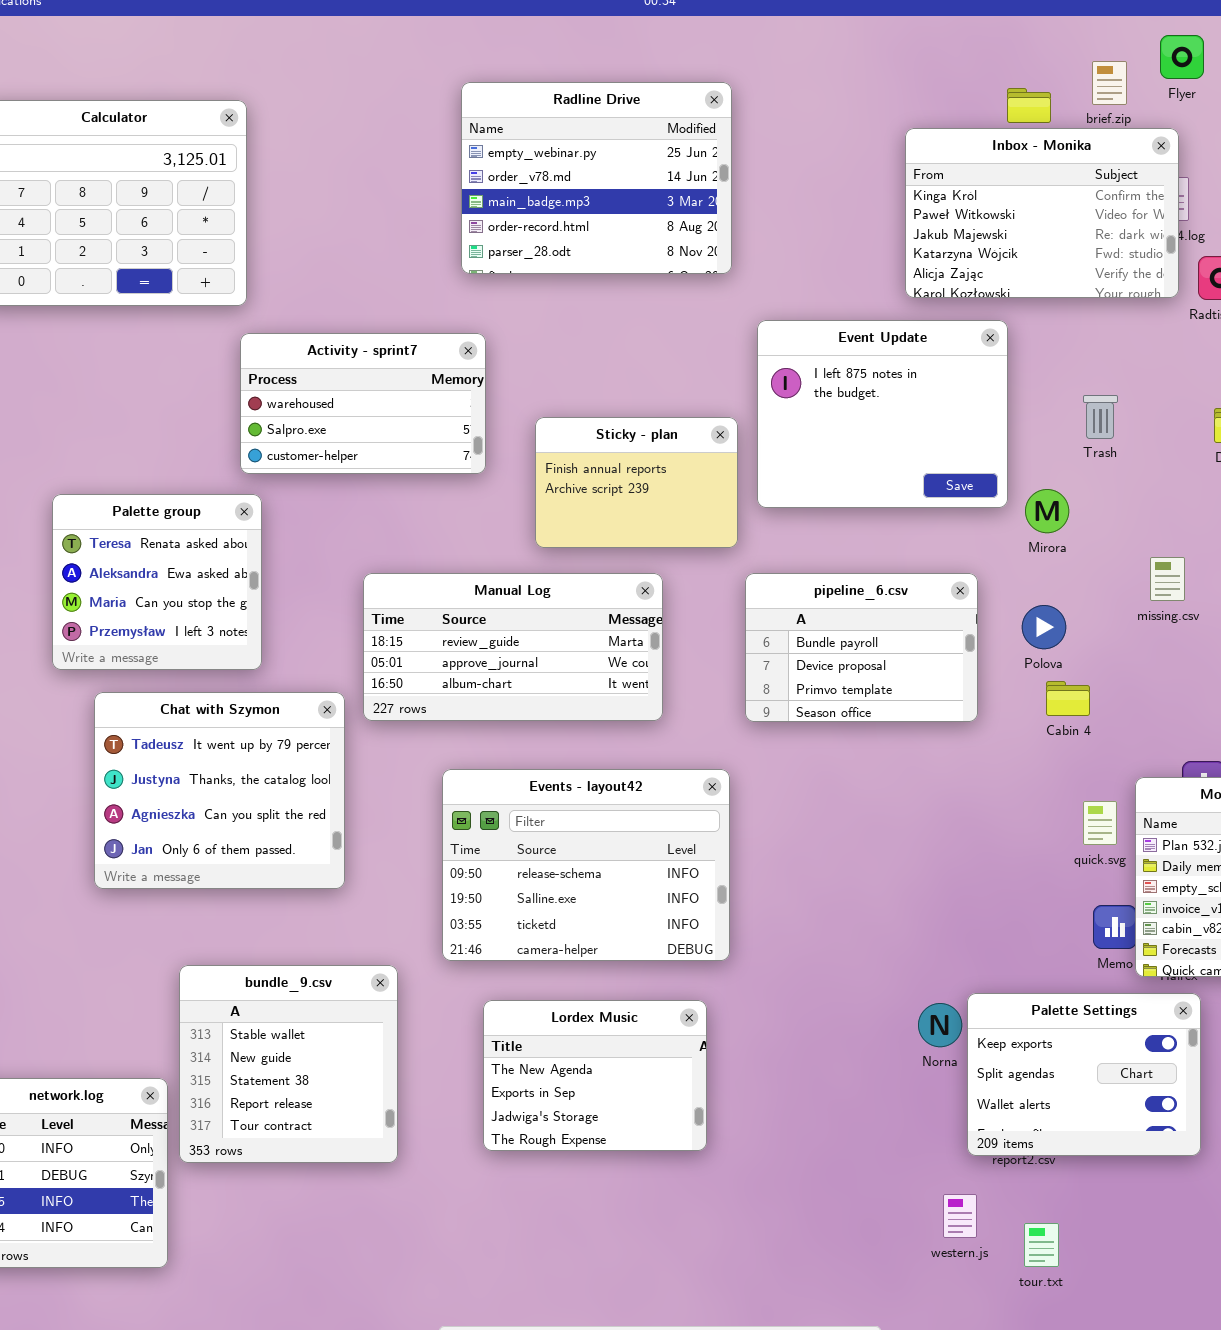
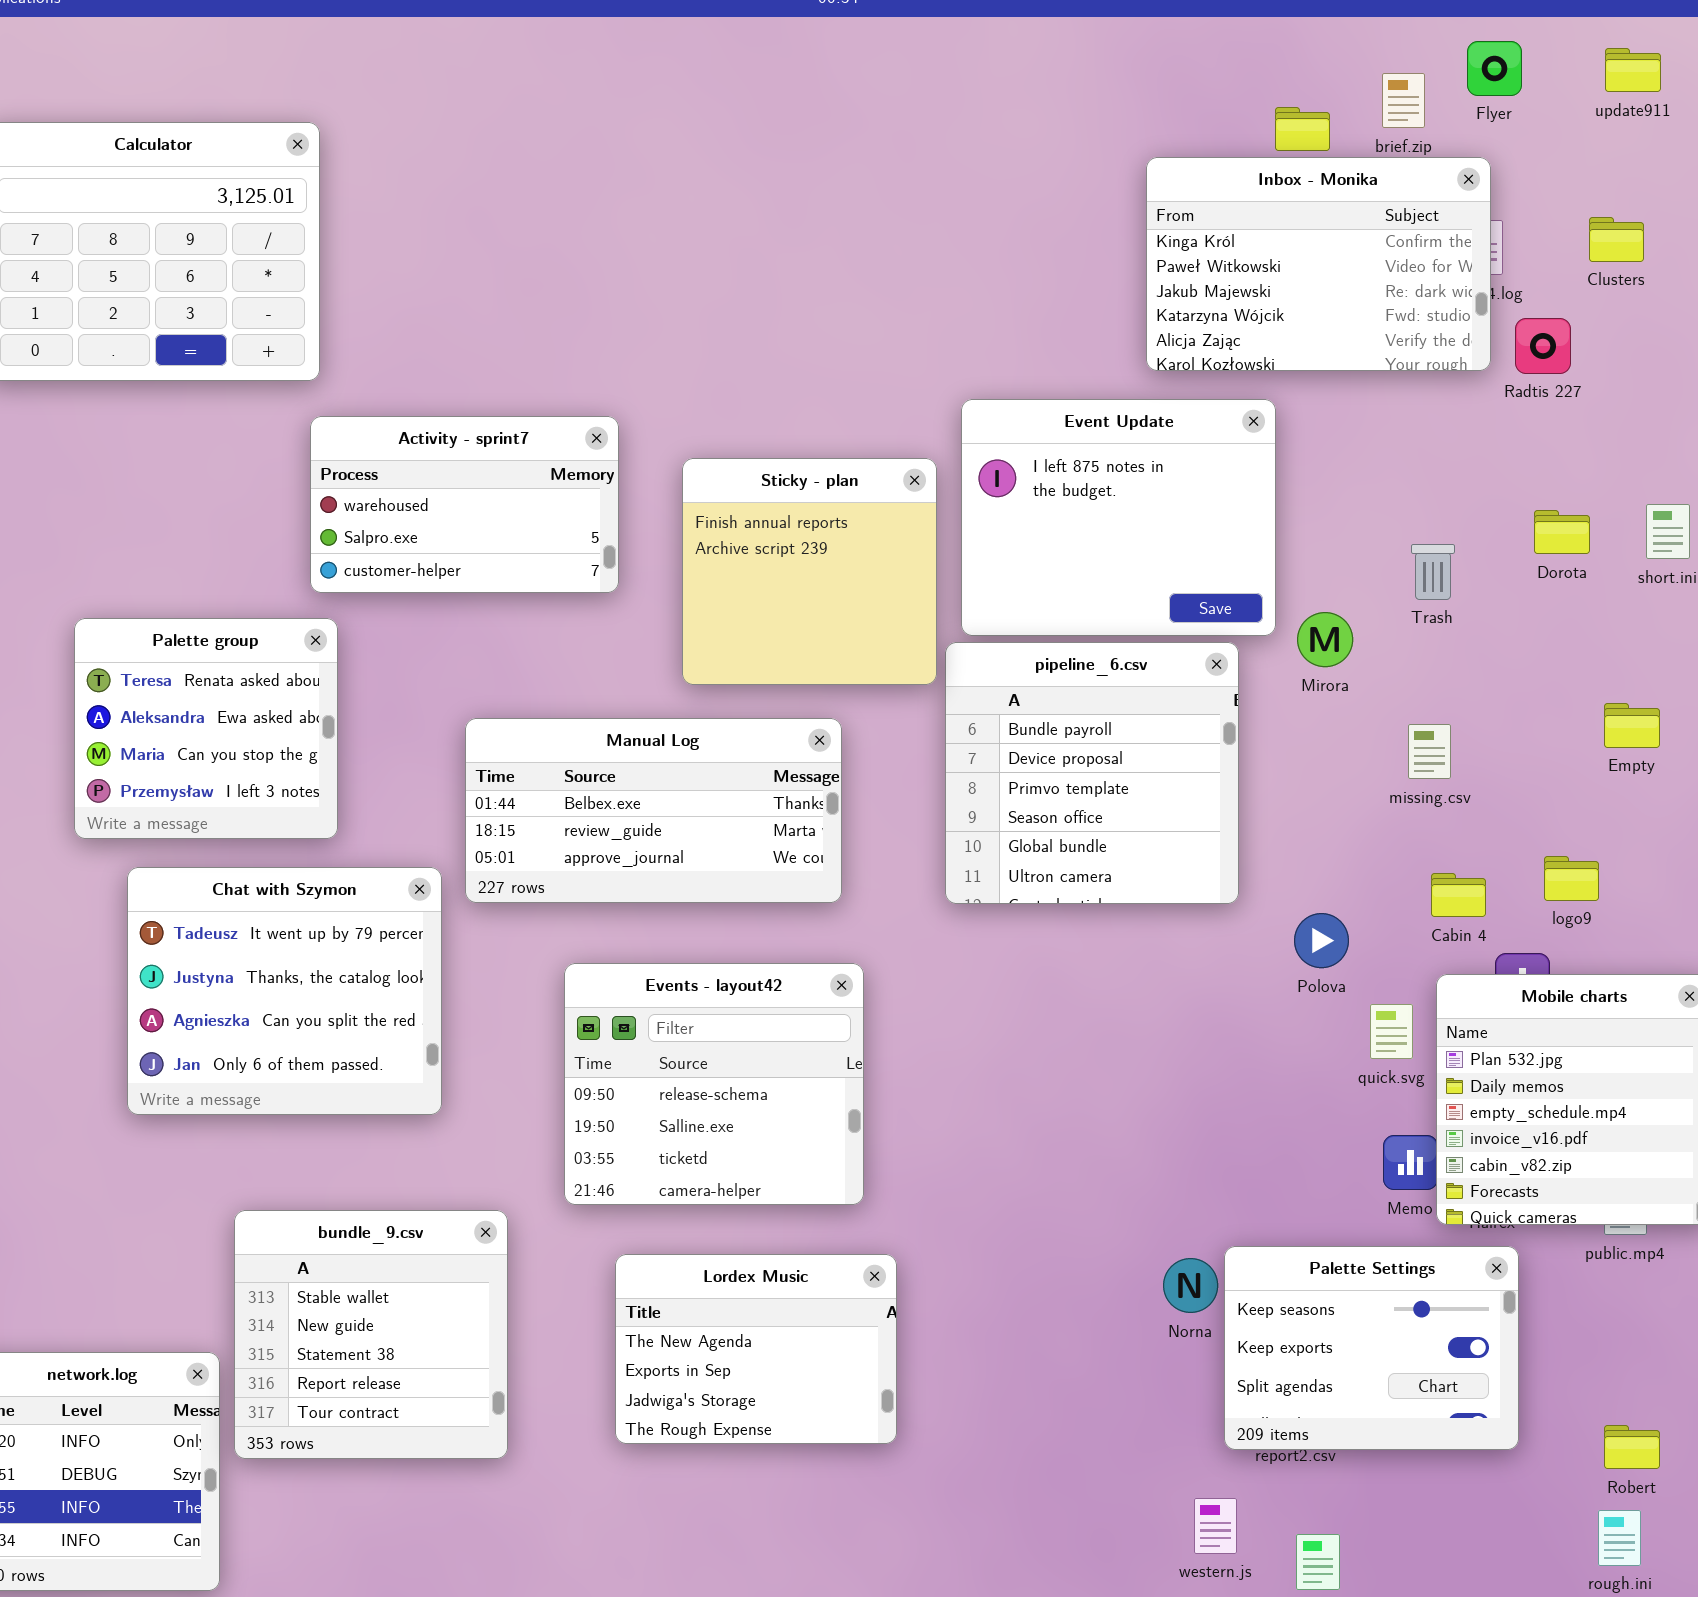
Radline Drive: [461,82,732,274] -> none, closed
Trash: [1083,395,1118,439] -> [1411,544,1455,600], moved
Sticky - plan: [535,417,738,548] -> [682,458,937,685], resized
missing.csv: [1150,557,1185,601] -> [1408,724,1451,779], moved
pipeline_6.csv: [745,573,978,722] -> [945,642,1239,904], resized
Manual Log: [363,573,663,721] -> [465,718,842,903], scrolled up 1 row
Polova: [1022,605,1066,649] -> [1294,913,1349,968], moved
Cabin 4: [1046,681,1090,716] -> [1431,873,1486,917], moved
Events - layout42: [442,769,730,961] -> [564,963,864,1205], resized
Palette Settings: [967,993,1201,1156] -> [1224,1246,1519,1450], scrolled up 1 row

